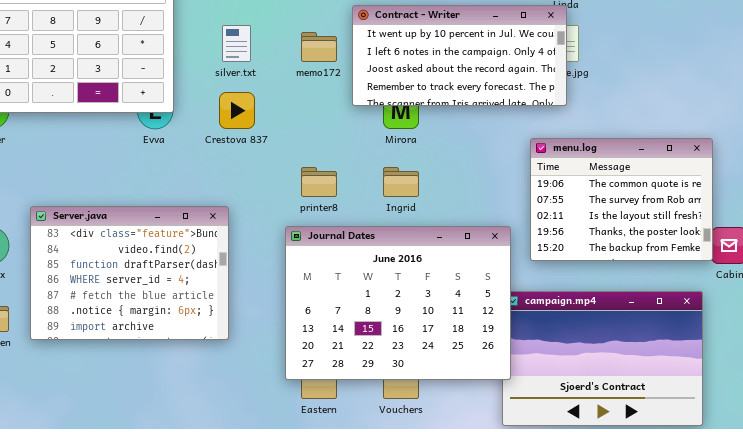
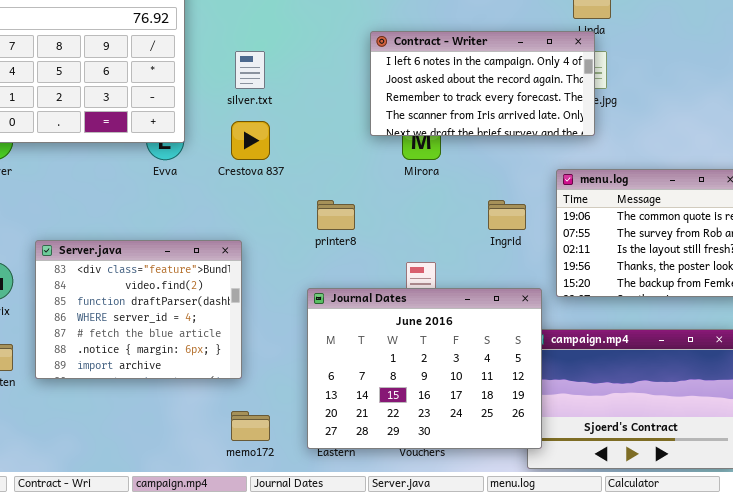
Contract - Writer: [352,5,567,106] -> [370,31,595,136], scrolled down 1 row
memo172: [301,32,337,62] -> [231,411,270,441], moved
Ingrid: [383,167,419,197] -> [488,200,526,230], moved
Journal Dates: [285,226,511,380] -> [307,288,542,449], moved

